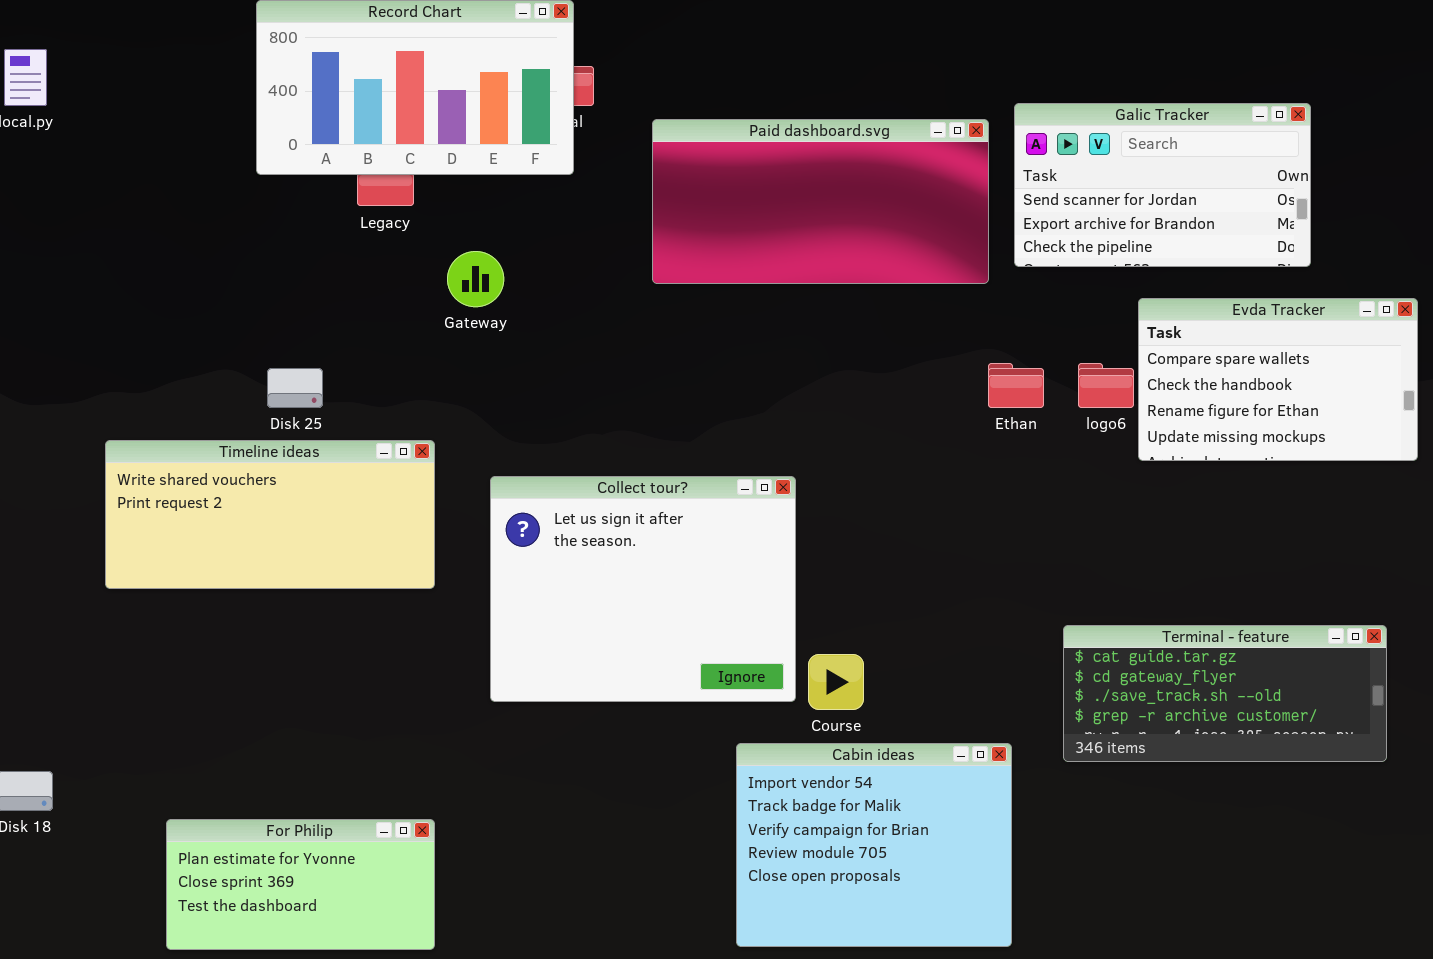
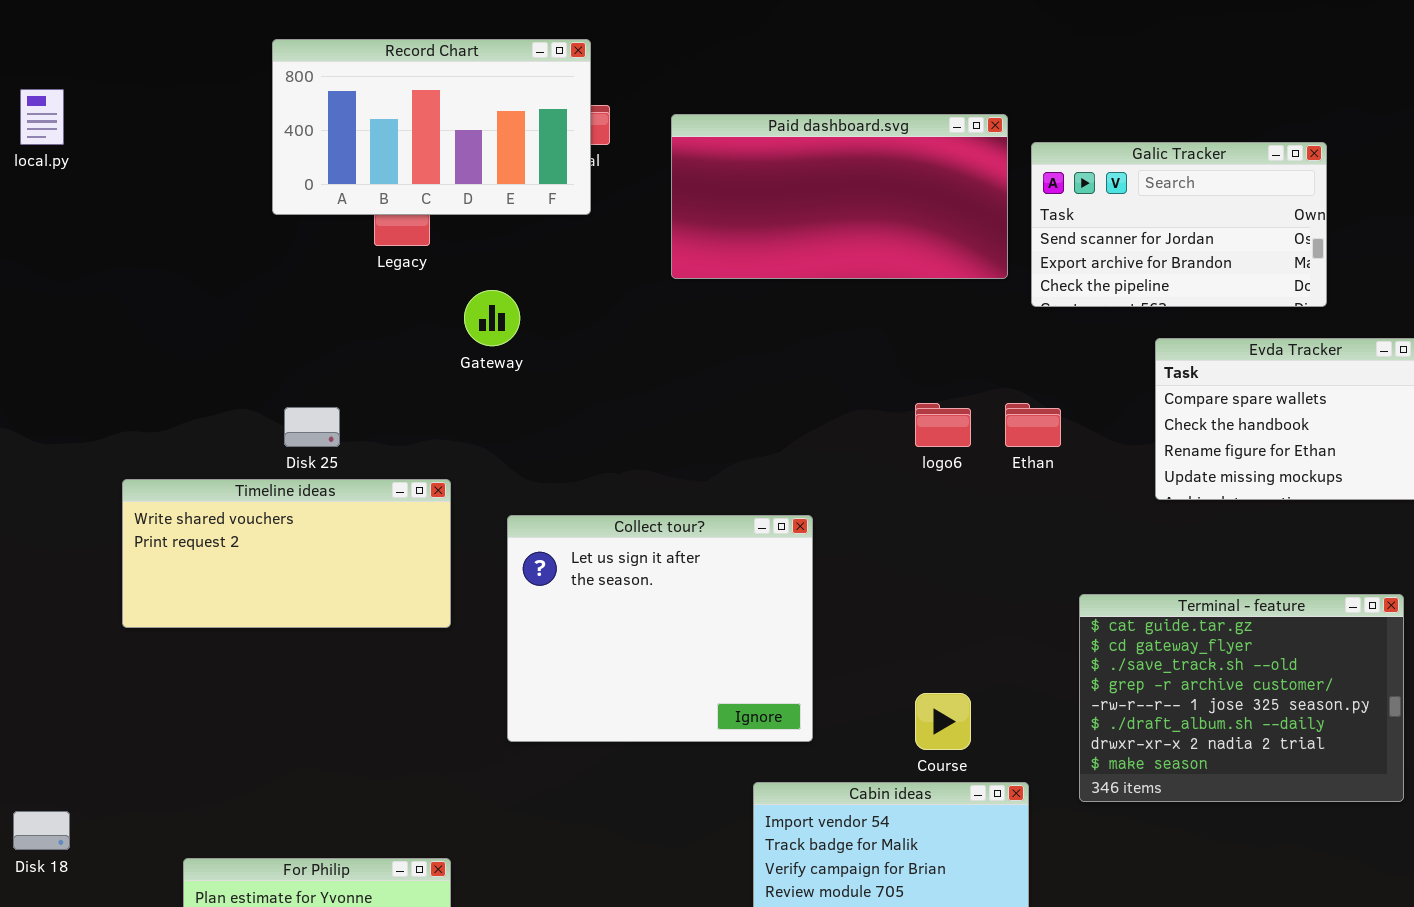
Paid dashboard.svg: [652,119,989,284] -> [671,114,1008,279], moved
logo6: [1078,363,1134,408] -> [915,403,971,447], moved
Terminal - feature: [1063,625,1387,762] -> [1079,594,1404,802], resized
Course: [808,654,864,710] -> [915,693,971,750], moved

